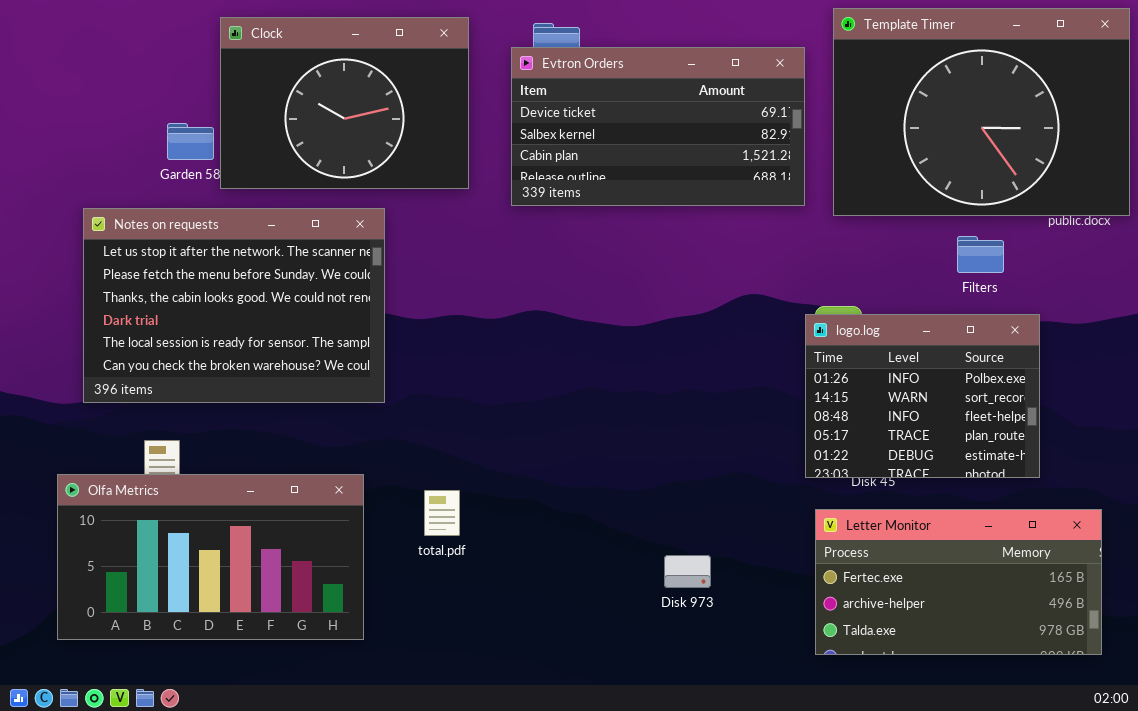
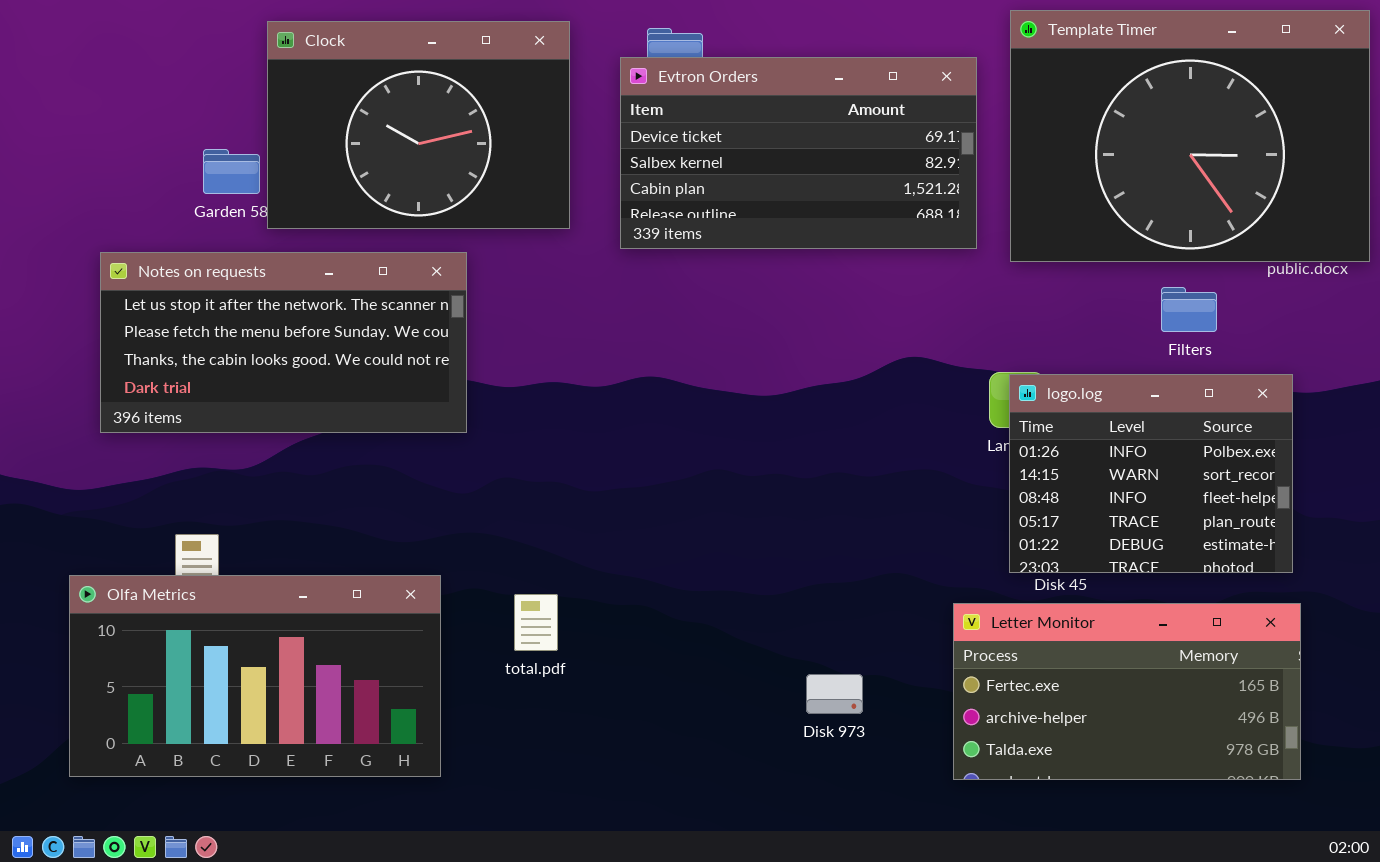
Notes on requests: [83,208,385,403] -> [100,252,467,433], resized
logo.log: [805,314,1040,478] -> [1009,374,1293,573], moved
Letter Monitor: [815,509,1102,655] -> [953,603,1301,780], moved

